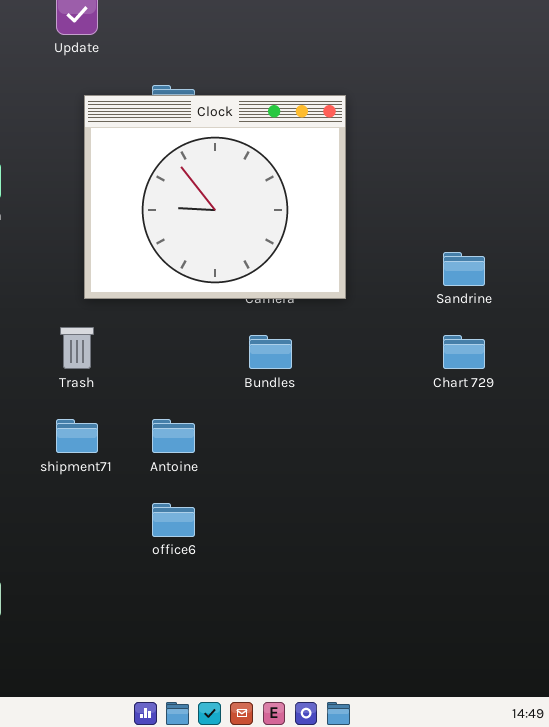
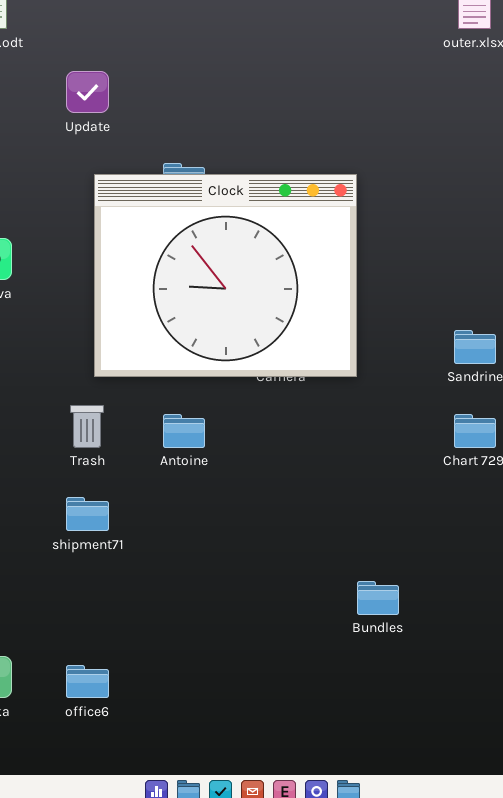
Bundles: [249,335,292,369] -> [357,581,399,615], moved
Antoine: [152,419,195,453] -> [163,414,205,448], moved
office6: [152,503,195,537] -> [66,665,109,698], moved

